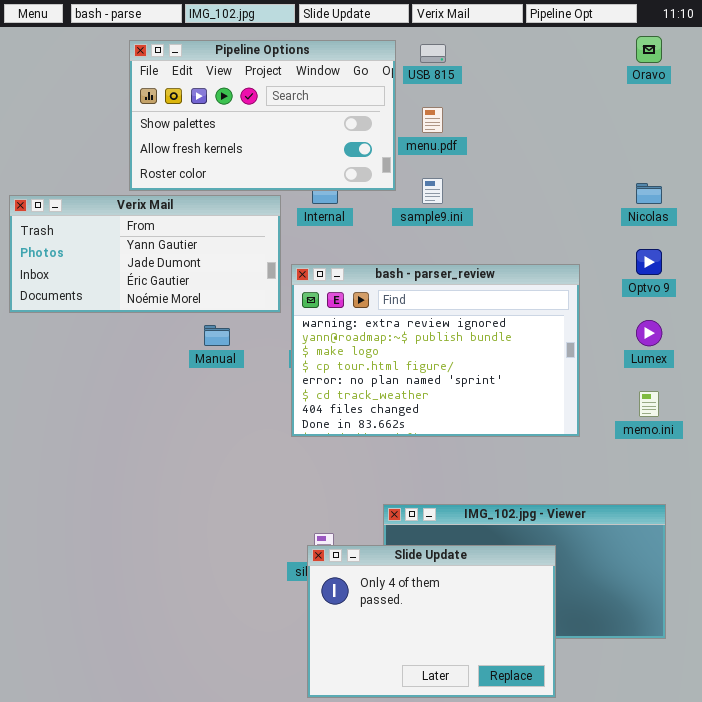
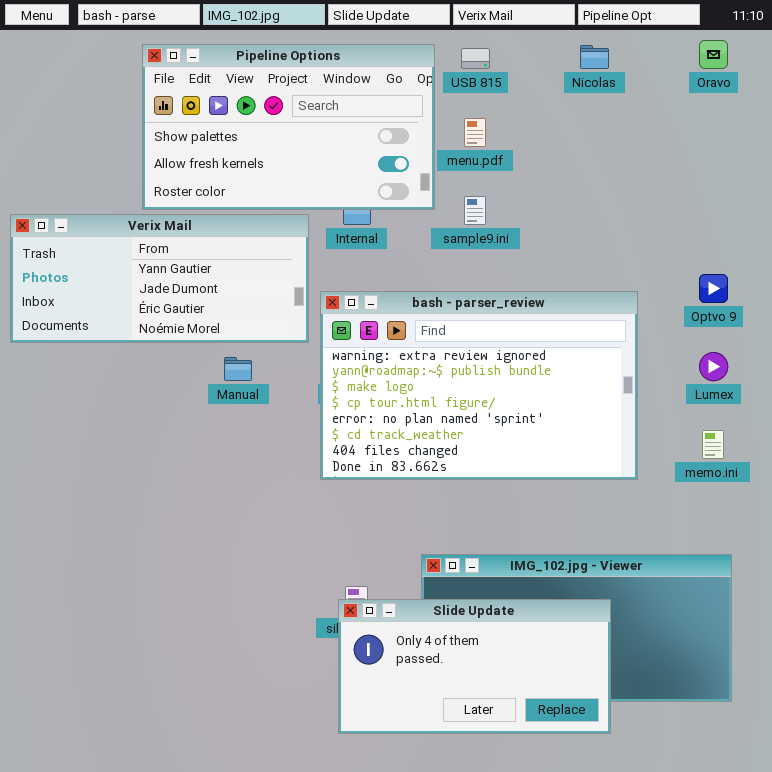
Nicolas: [636,183,662,204] -> [580,45,609,69], moved
Slide Update: [307,545,556,698] -> [338,599,611,734], resized

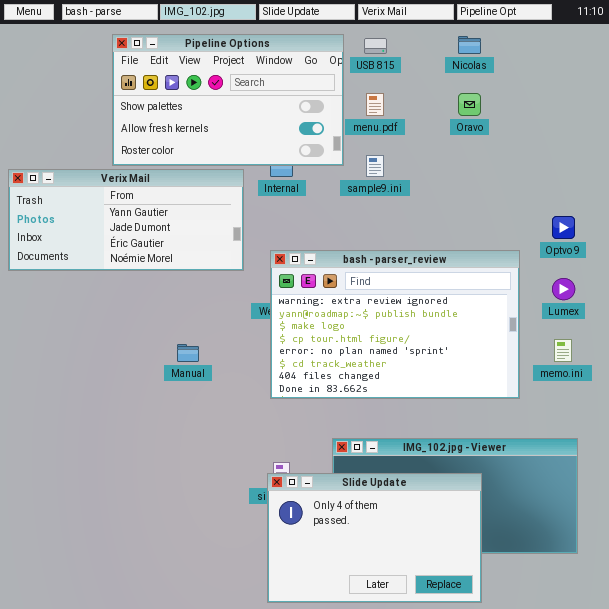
Oravo: [699,40,728,69] -> [458,93,481,116], moved
bash - parser_review: [320,291,638,480] -> [270,250,520,399], moved
Manual: [224,357,252,381] -> [177,344,199,362], moved
Slide Update: [338,599,611,734] -> [267,473,482,603], resized

